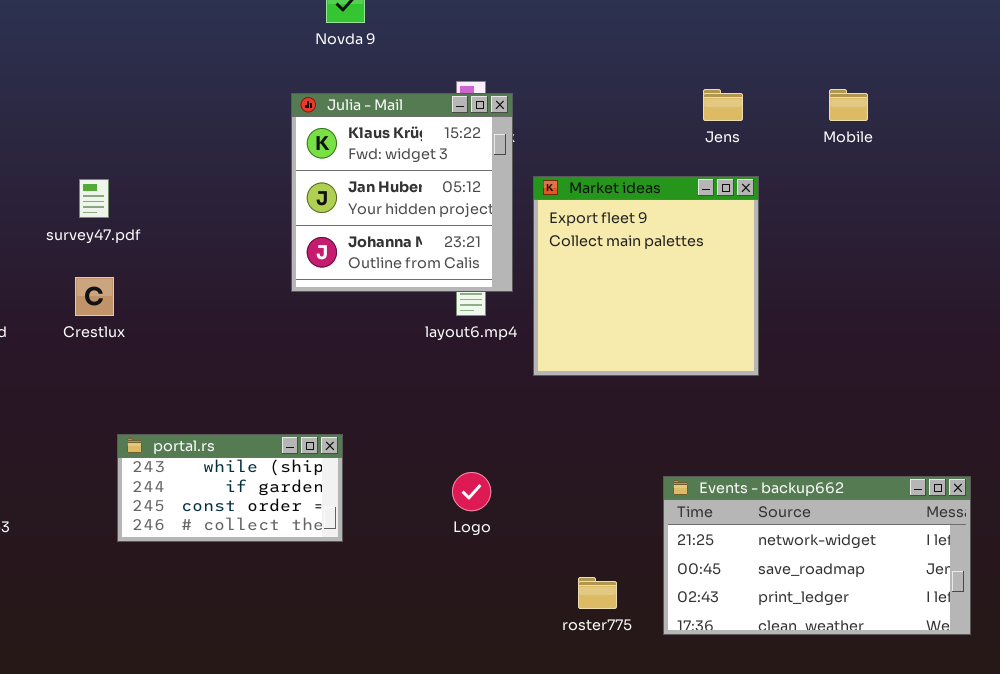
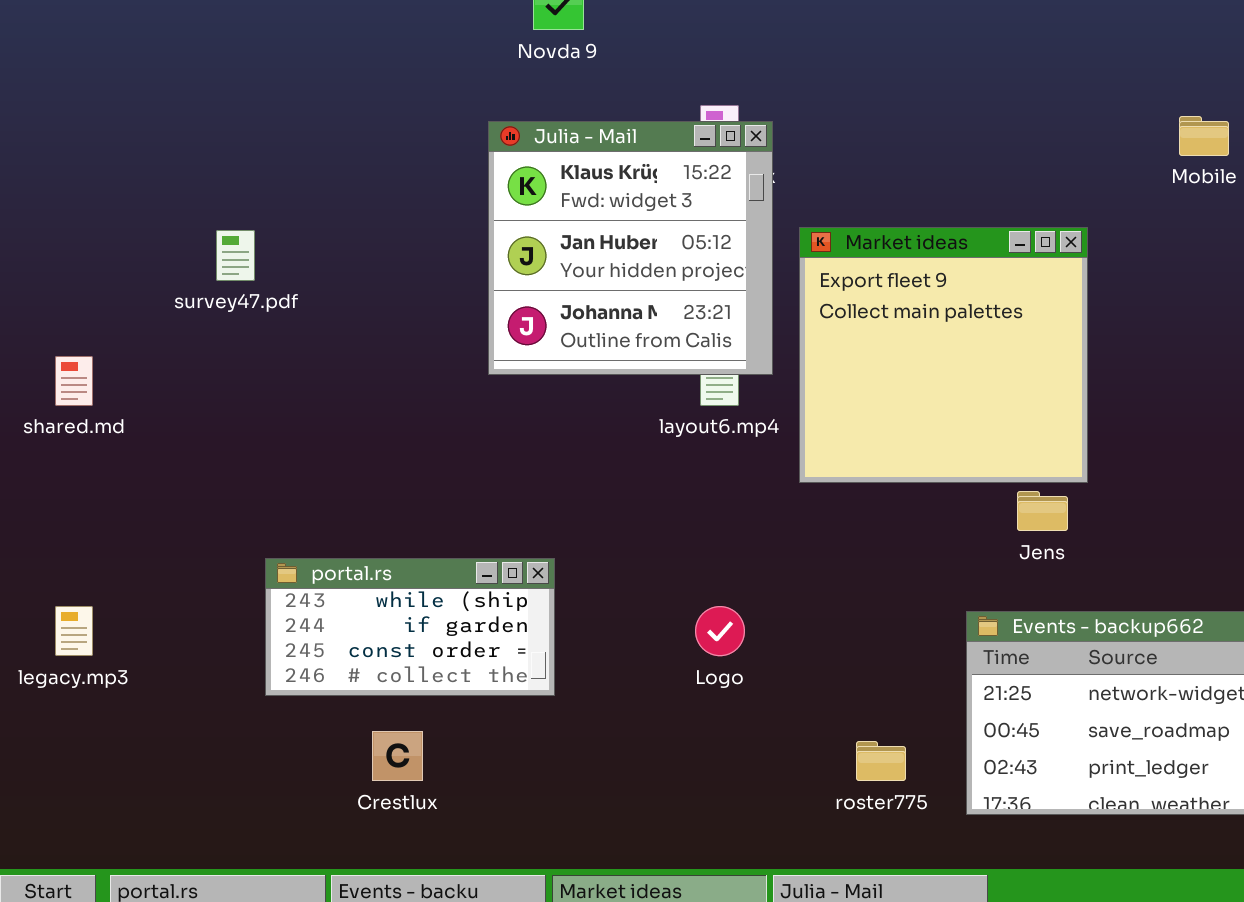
Jens: [703,89,743,121] -> [1017,491,1068,531], moved
Crestlux: [75,277,114,316] -> [372,731,423,781], moved

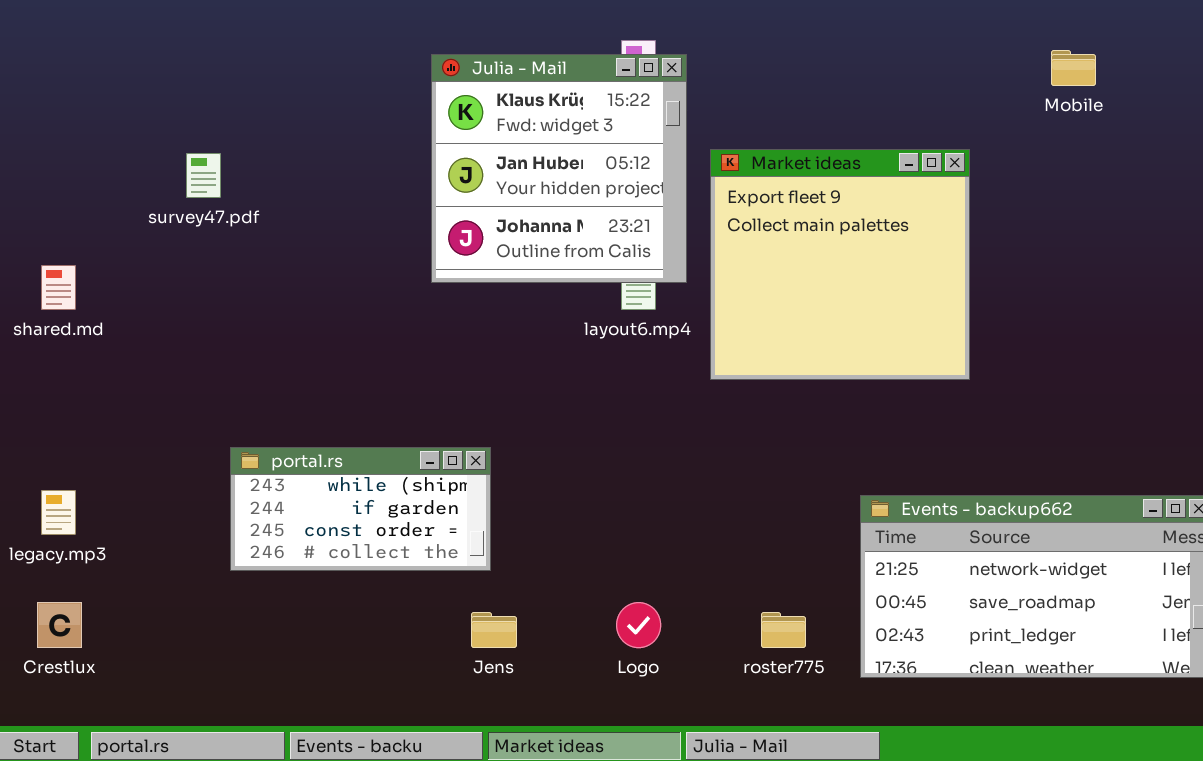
Jens: [1017,491,1068,531] -> [471,612,517,648], moved
Logo: [695,606,745,656] -> [616,602,661,648], moved
Crestlux: [372,731,423,781] -> [37,602,82,648], moved

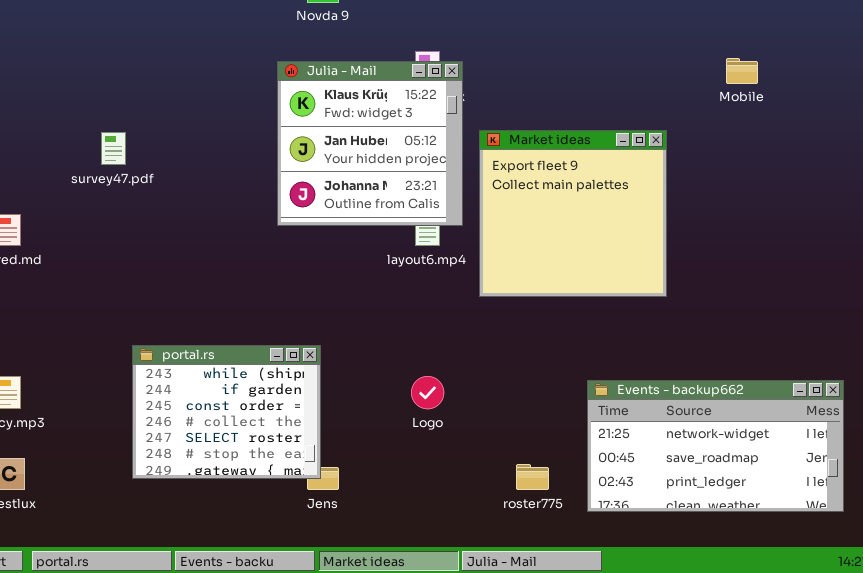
portal.rs: [230,447,491,571] -> [132,345,321,479], resized
Logo: [616,602,661,648] -> [411,376,444,409], moved

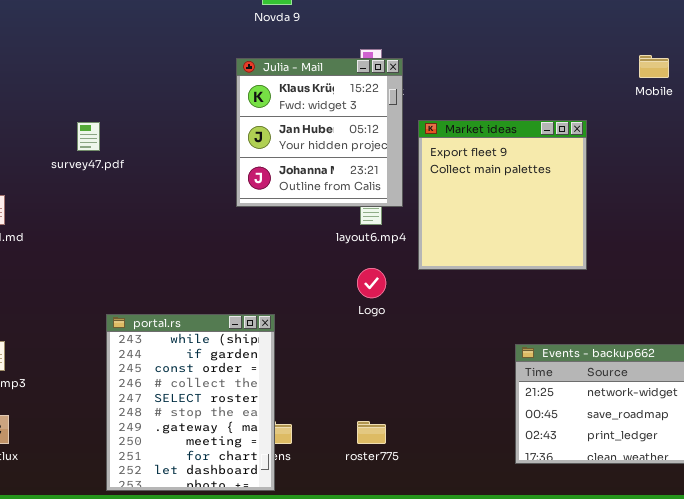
portal.rs: [132,345,321,479] -> [106,314,275,491], resized
Logo: [411,376,444,409] -> [357,268,386,298], moved
roster775: [516,464,549,490] -> [357,421,386,444], moved

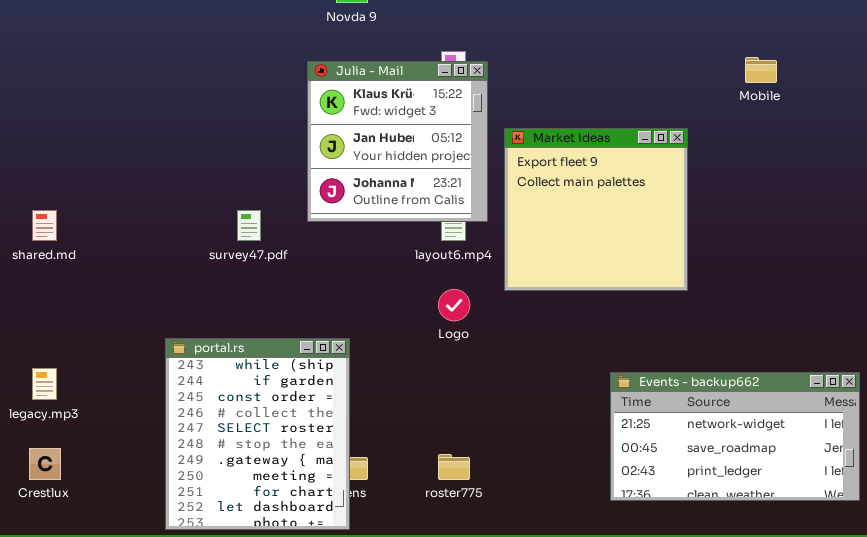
survey47.pdf: [77,122,100,151] -> [237,210,261,241], moved

